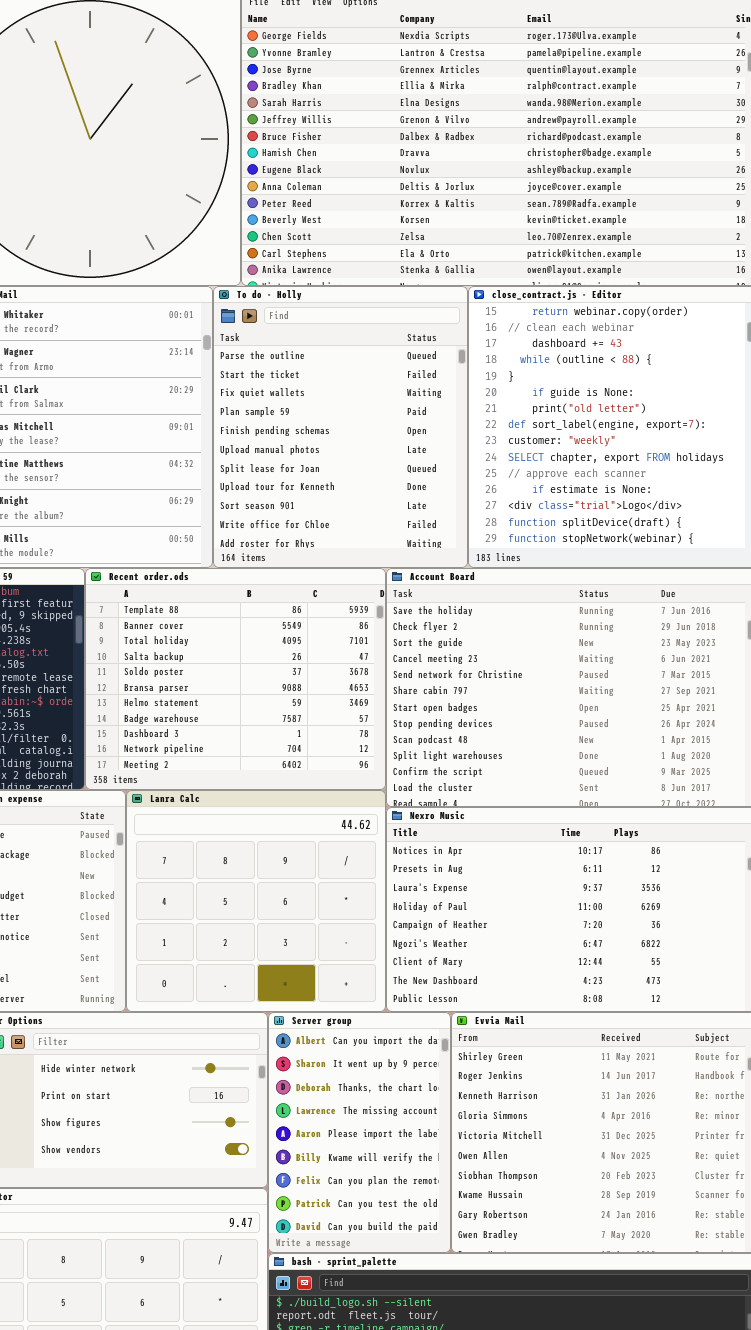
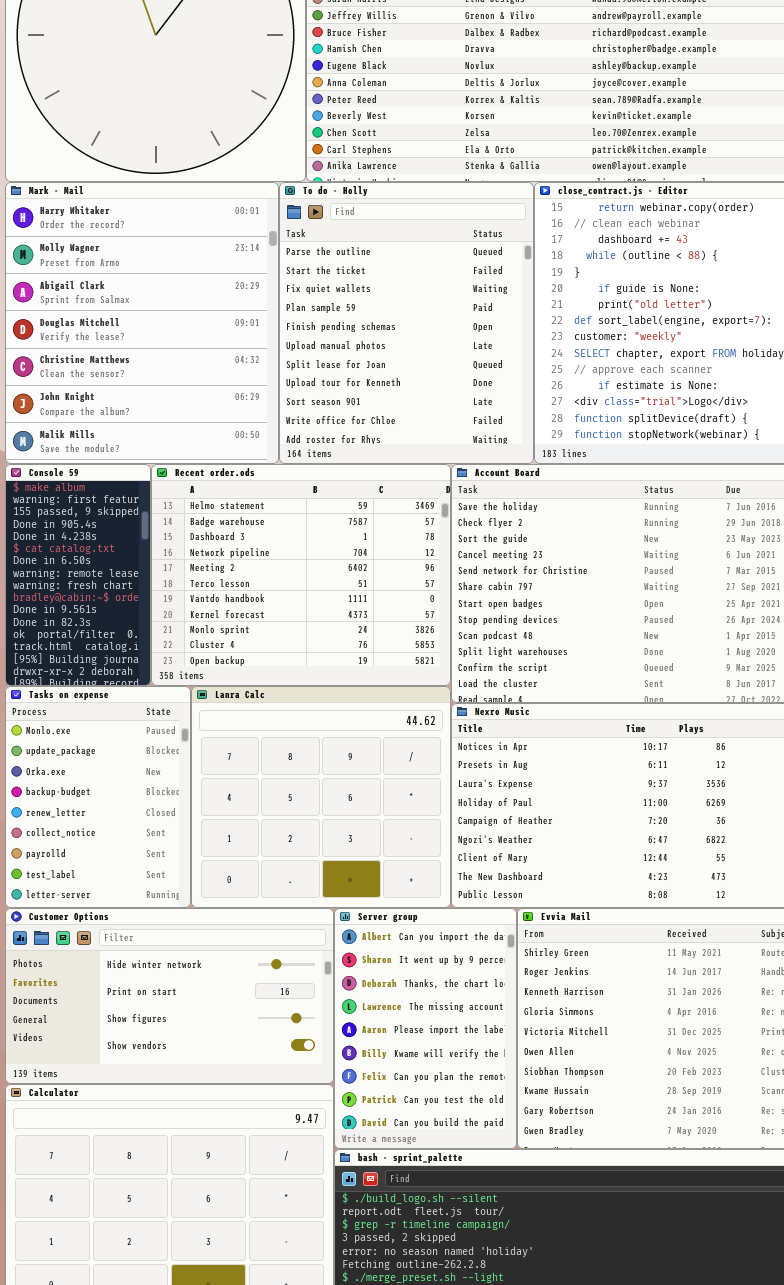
Recent order.ods: [85,568,386,790] -> [151,464,451,686], scrolled down 6 rows

